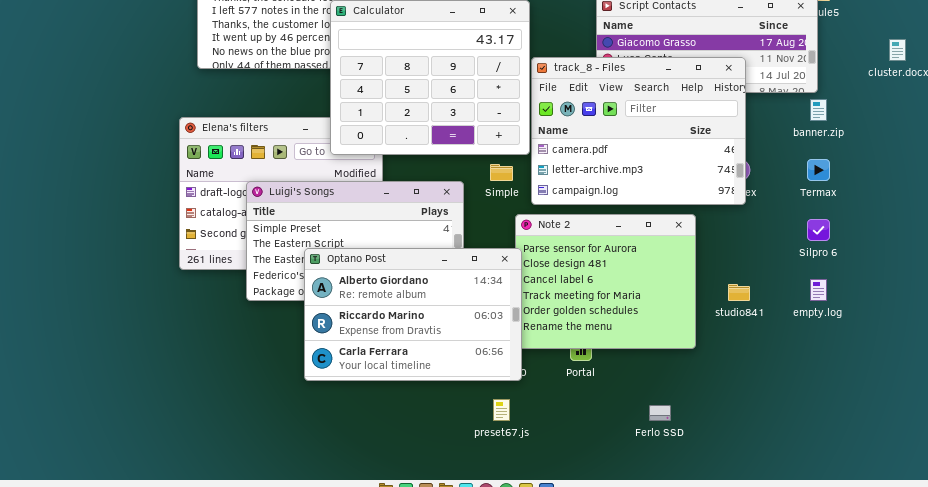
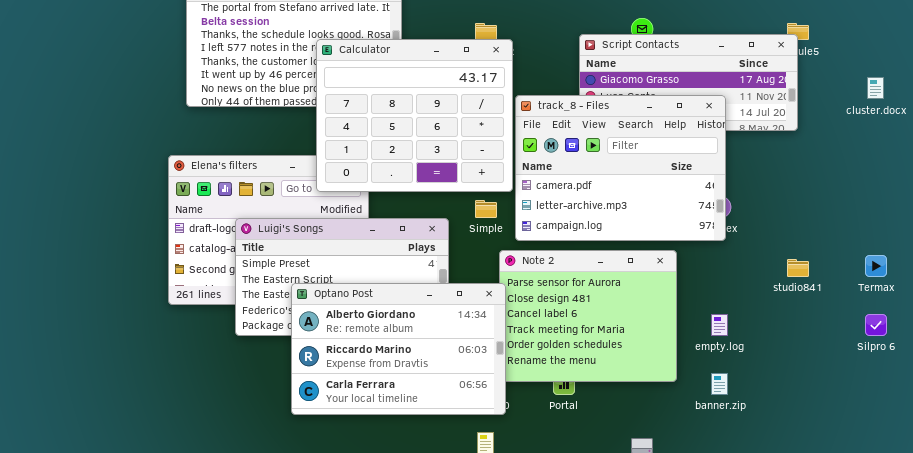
banner.zip: [810,99,827,121] -> [711,373,728,395], moved
Termax: [807,159,830,181] -> [865,255,887,277], moved
Silpro 6: [807,219,830,241] -> [865,314,887,336], moved
empty.log: [810,279,827,301] -> [711,314,728,336], moved
studio841: [728,284,750,301] -> [787,259,809,277], moved

